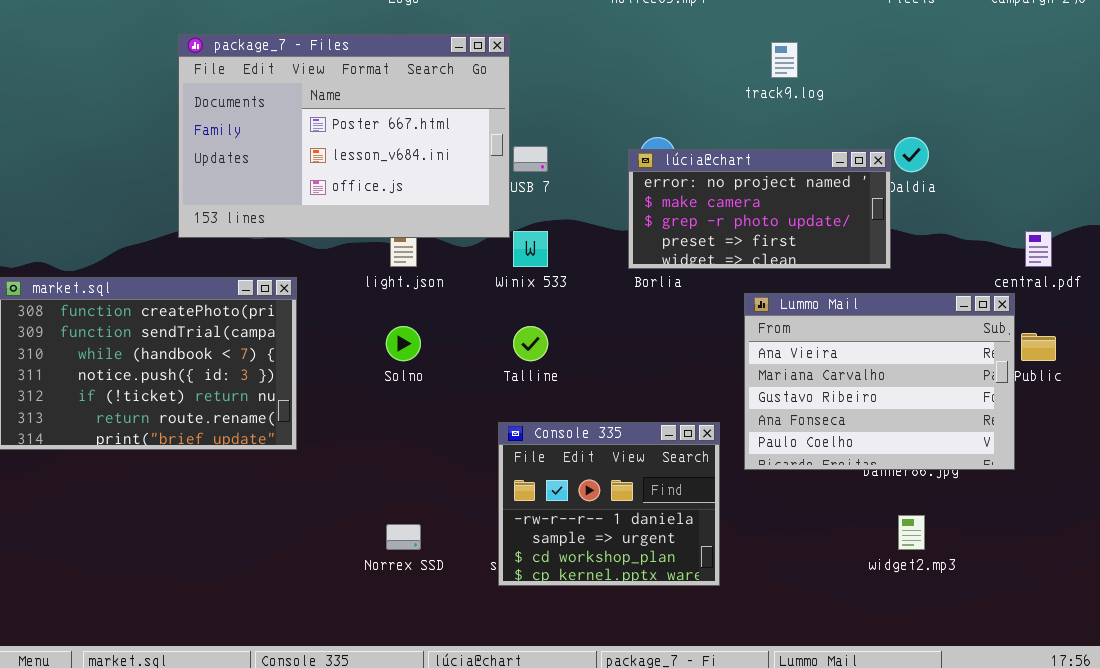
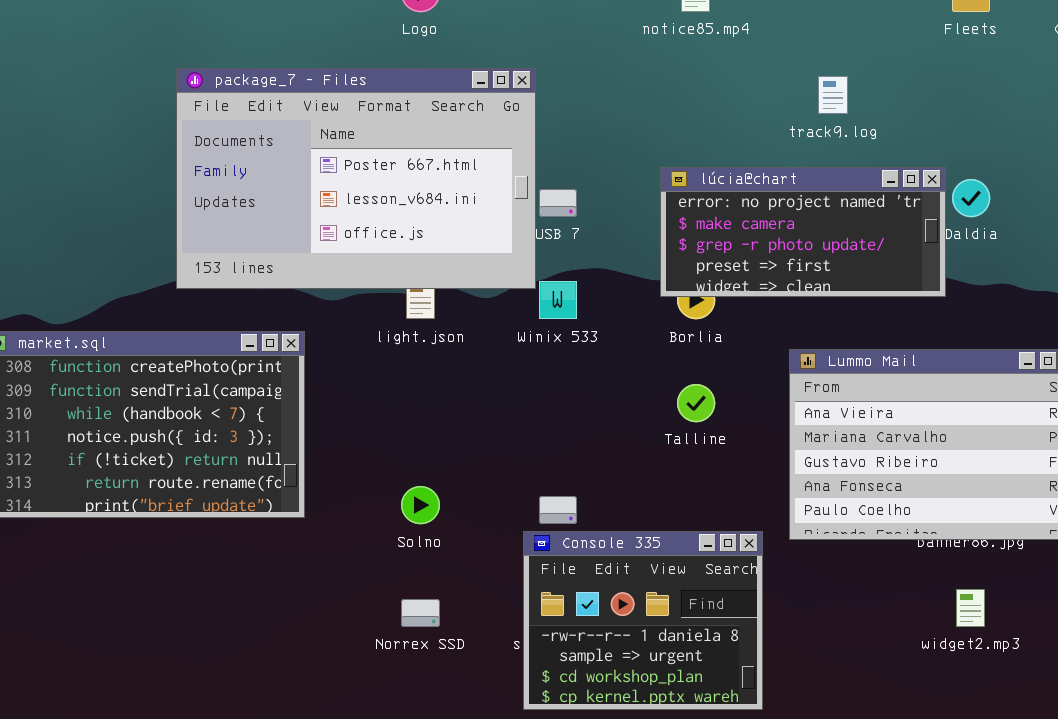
lúcia@chart: [628,149,891,269] -> [660,167,946,297], moved
Solno: [386,326,421,361] -> [401,486,440,524], moved
Talline: [513,326,548,361] -> [677,384,715,422], moved
Console 335: [498,422,720,586] -> [523,531,763,710], moved

